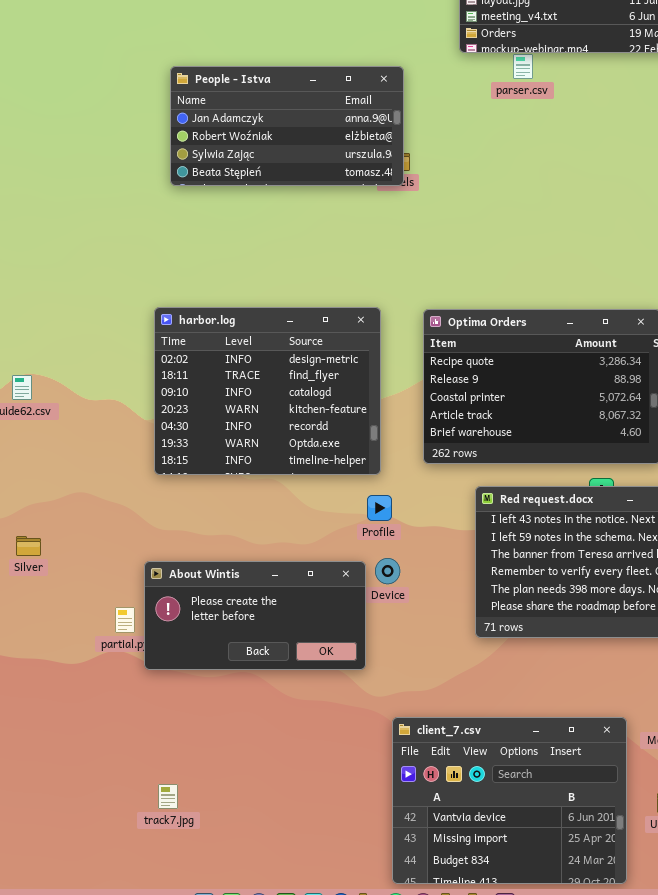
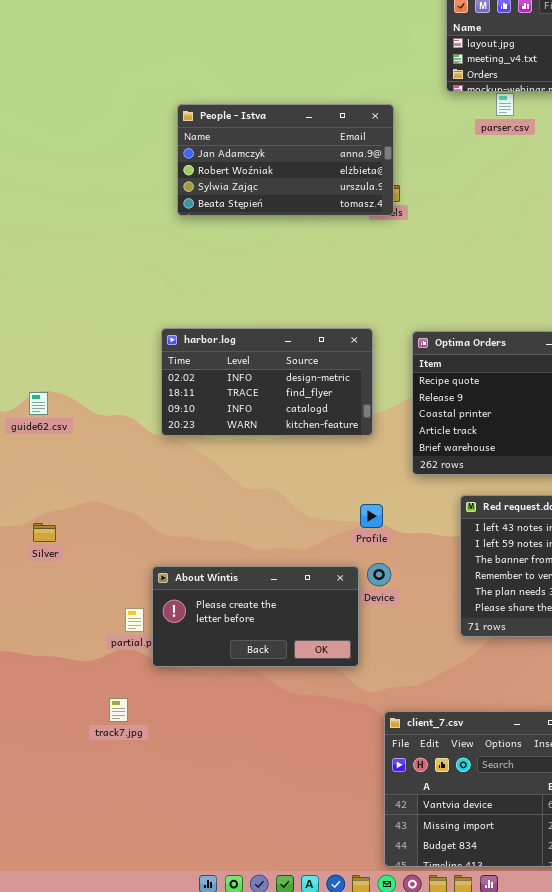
harbor.log: [154,307,381,475] -> [161,328,373,436], resized
Silver: [16,536,41,556] -> [33,523,56,542], moved
track7.jpg: [158,784,178,809] -> [109,698,128,722], moved

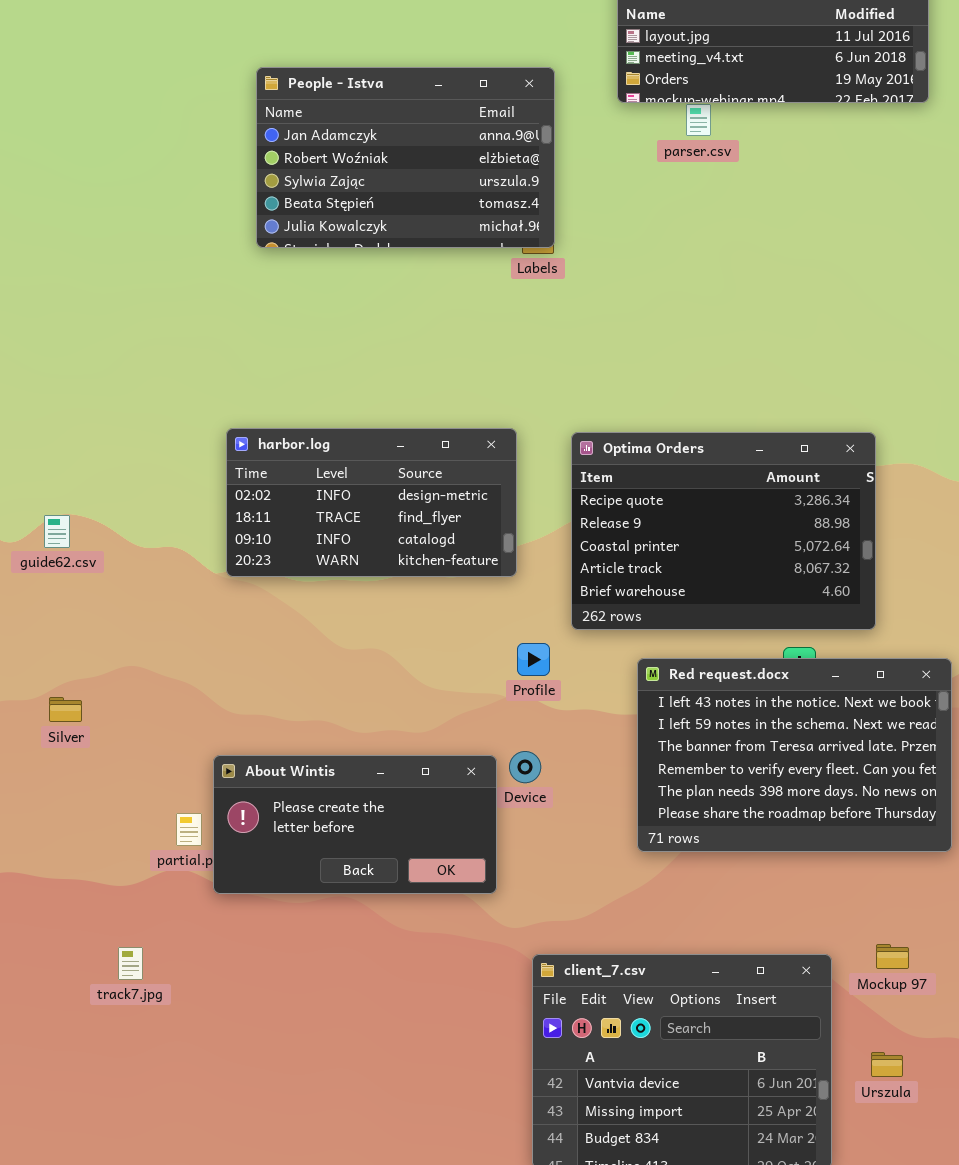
People - Istva: [177,104,394,216] -> [256,67,555,248], moved, resized
Profile: [360,504,383,528] -> [517,643,550,676], moved
track7.jpg: [109,698,128,722] -> [118,947,143,980], moved

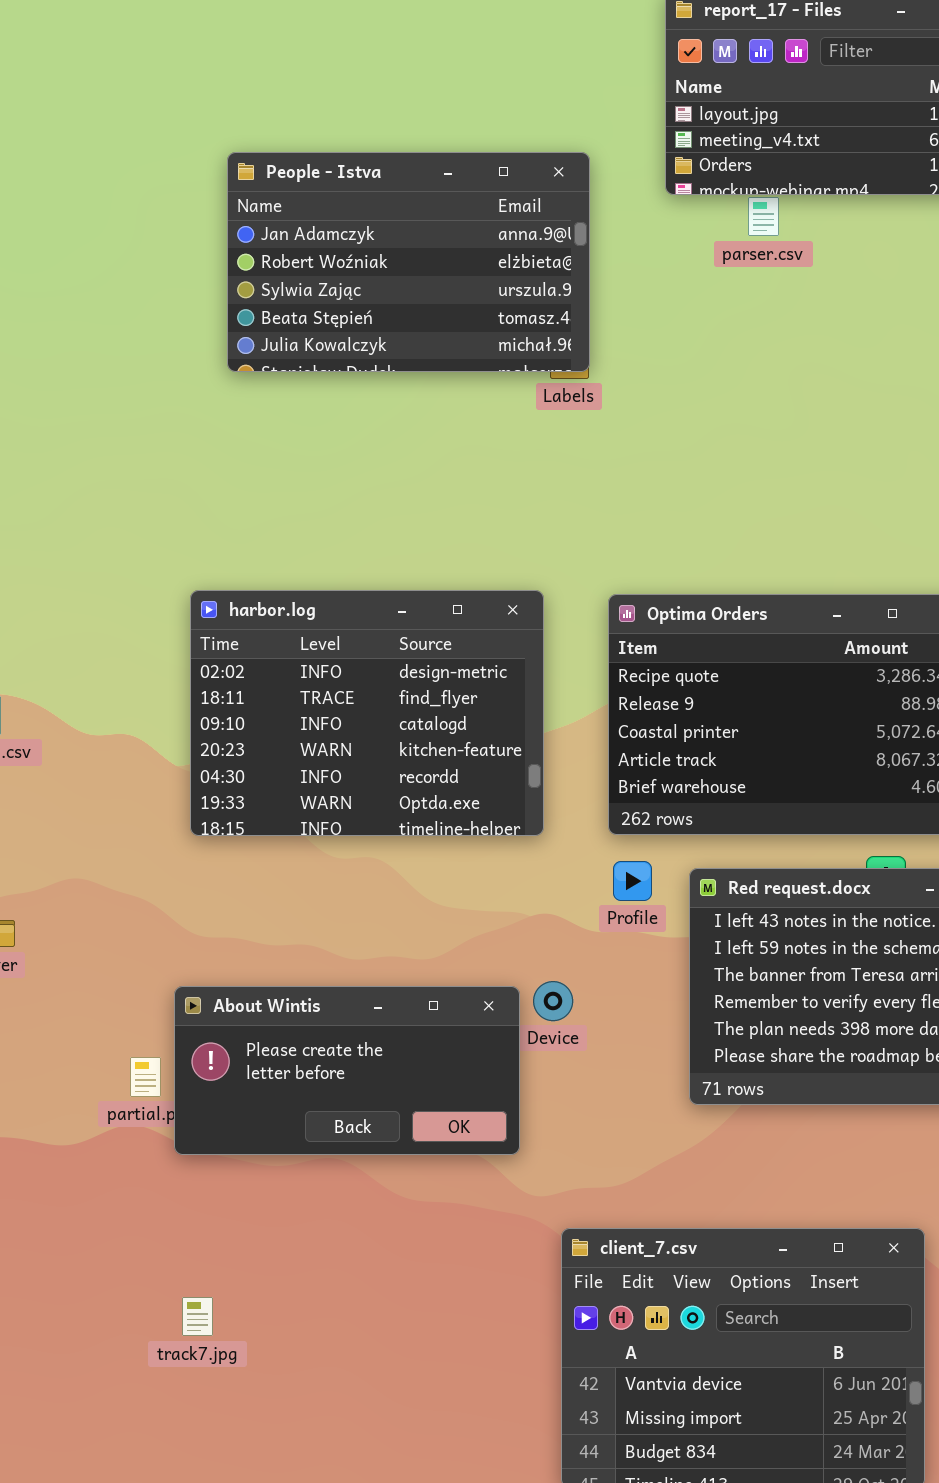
harbor.log: [226,428,517,577] -> [190,590,544,836], resized
Profile: [517,643,550,676] -> [613,861,652,901], moved
track7.jpg: [118,947,143,980] -> [182,1297,213,1336], moved

